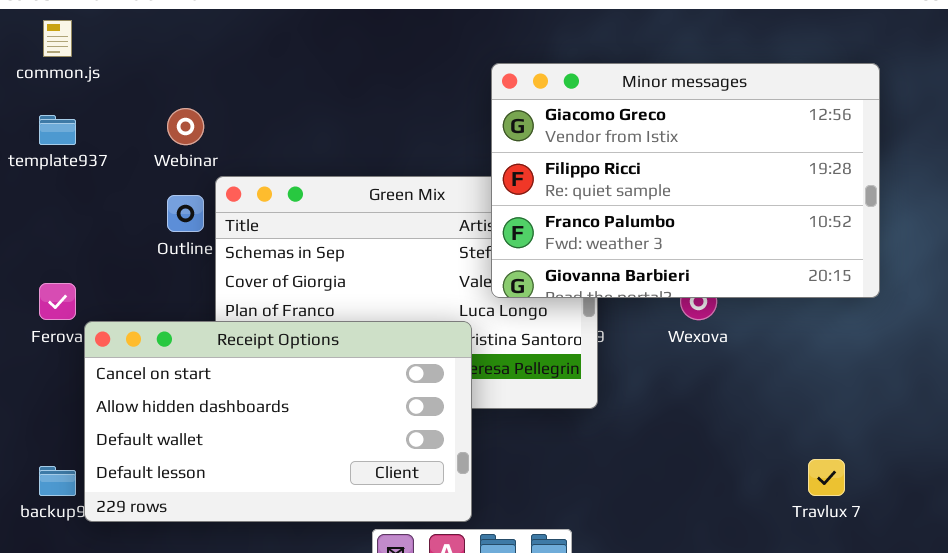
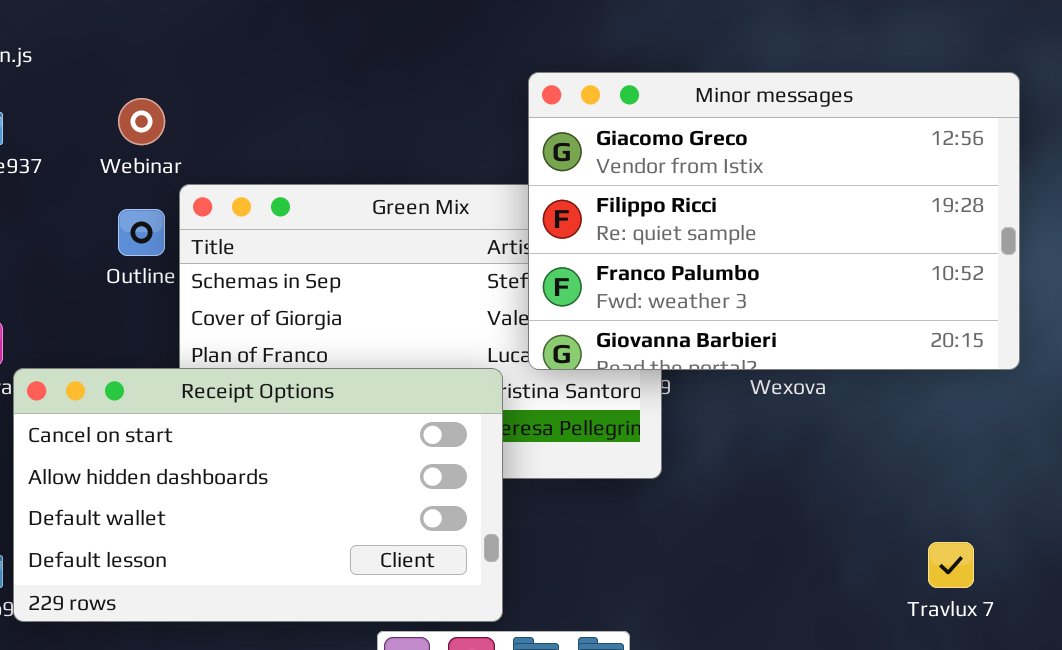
Minor messages: [491,63,880,298] -> [528,72,1020,370], moved

